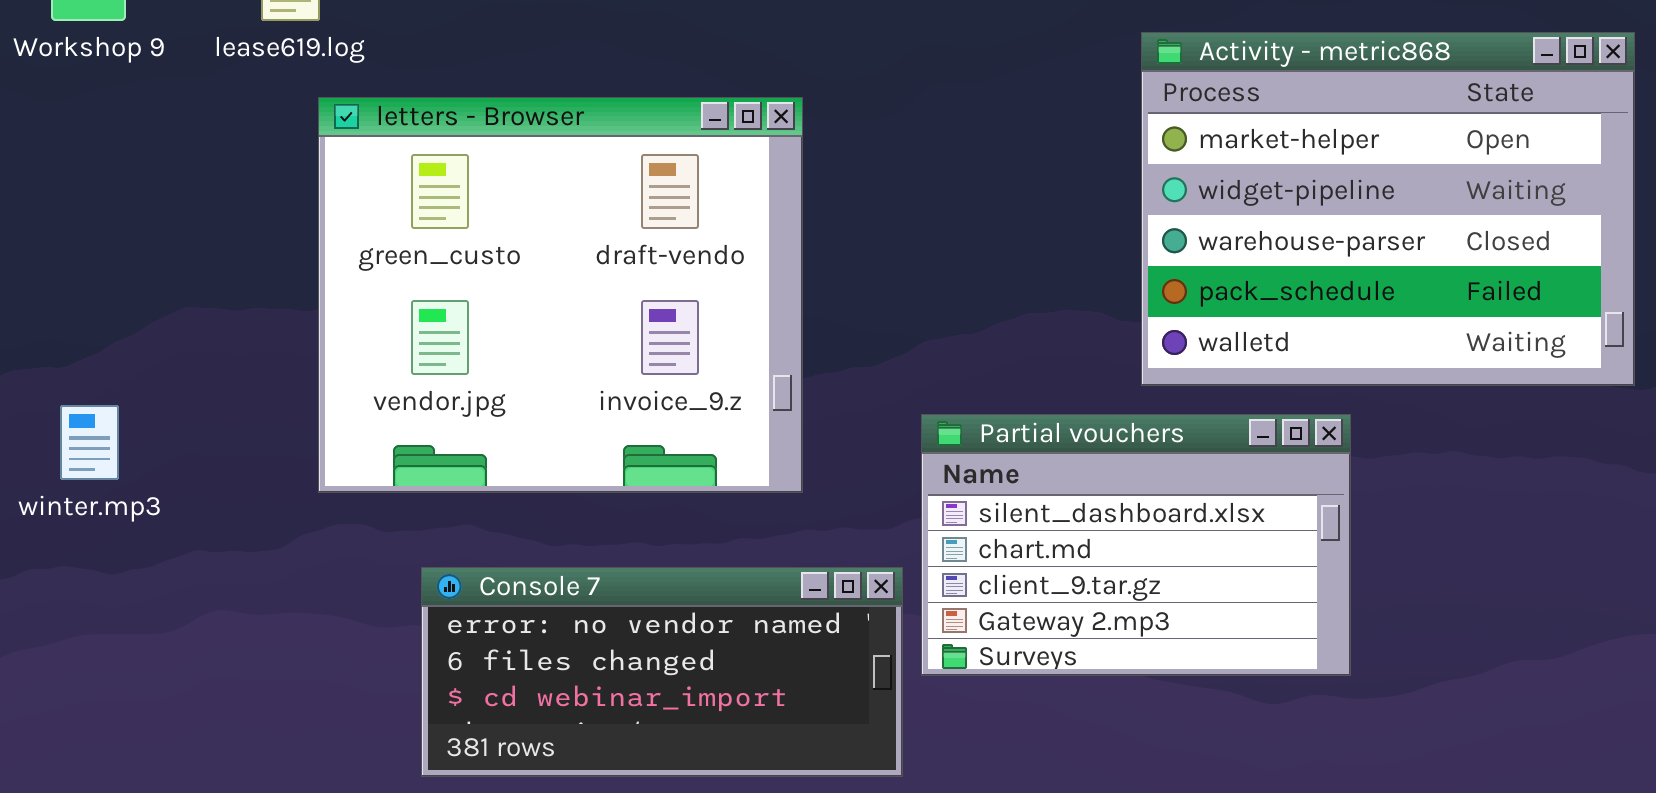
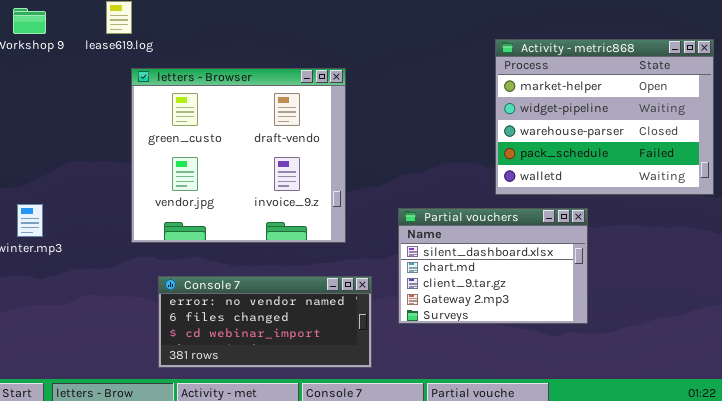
Console 7: [421,567,903,777] -> [158,276,372,368], moved

